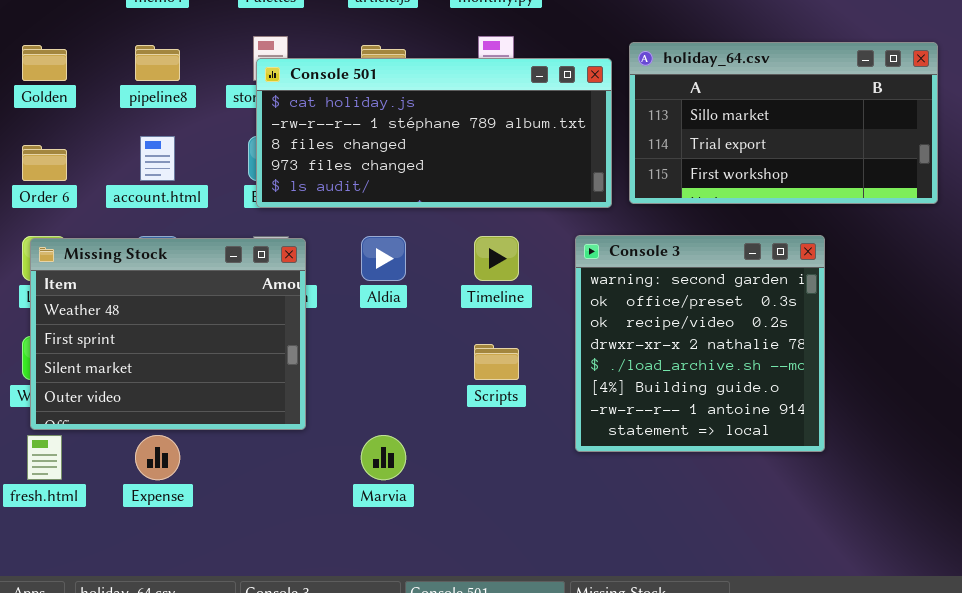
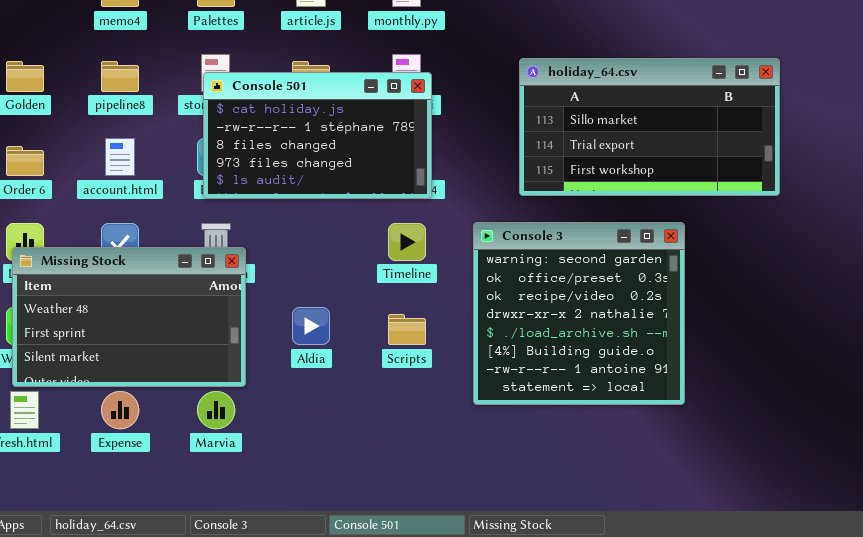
Console 501: [256,58,612,208] -> [203,72,432,199], resized
Aldia: [361,236,406,281] -> [292,307,330,345], moved
Missing Stock: [30,238,306,430] -> [12,247,246,387], resized
Marvia: [361,435,406,480] -> [197,391,235,429], moved

